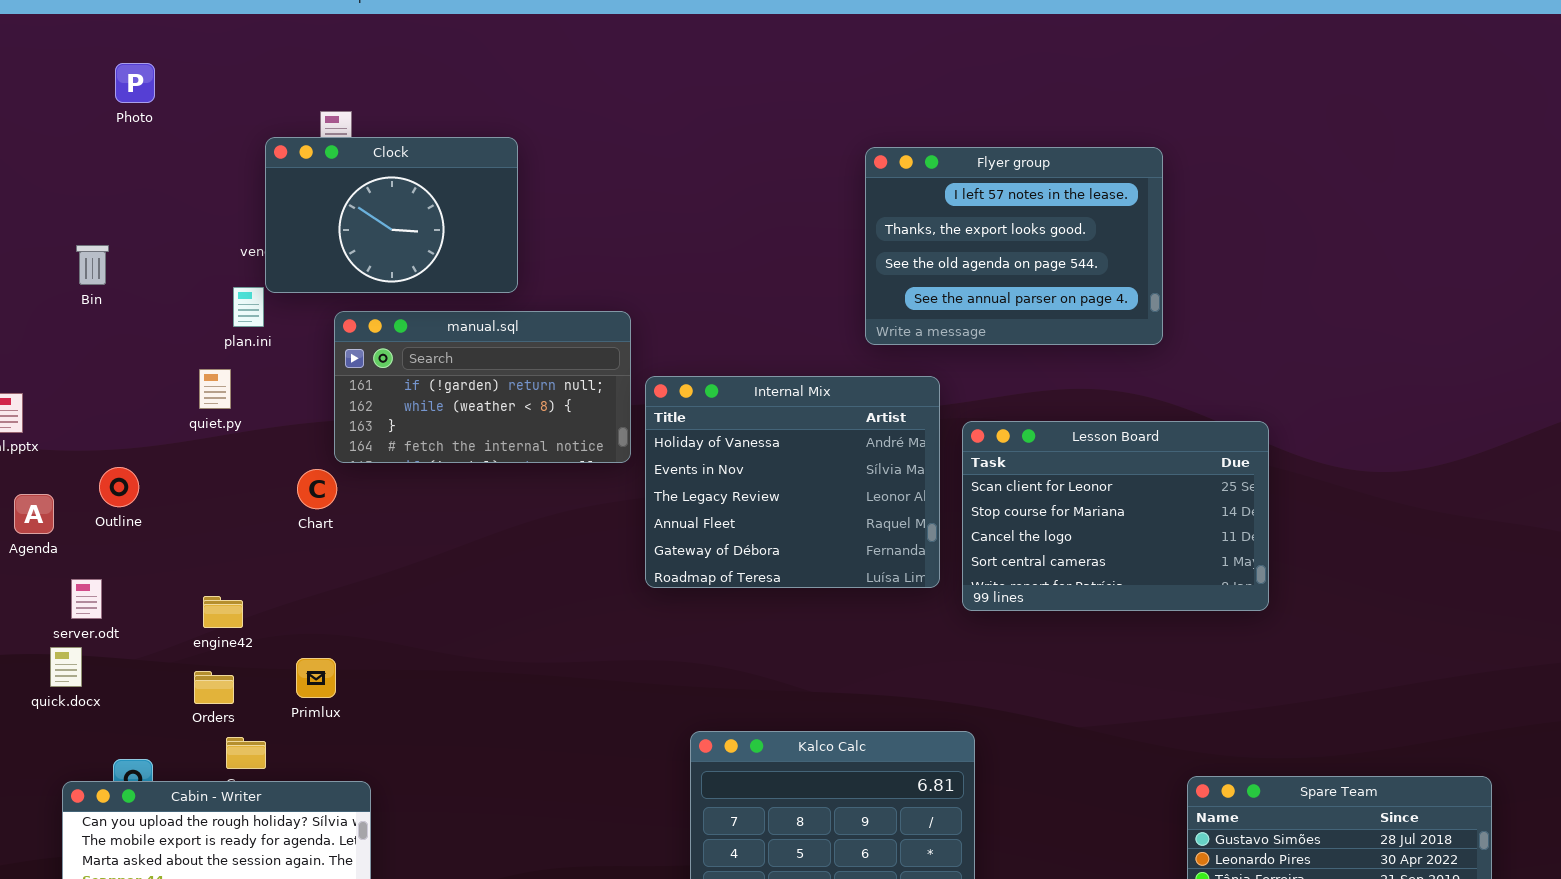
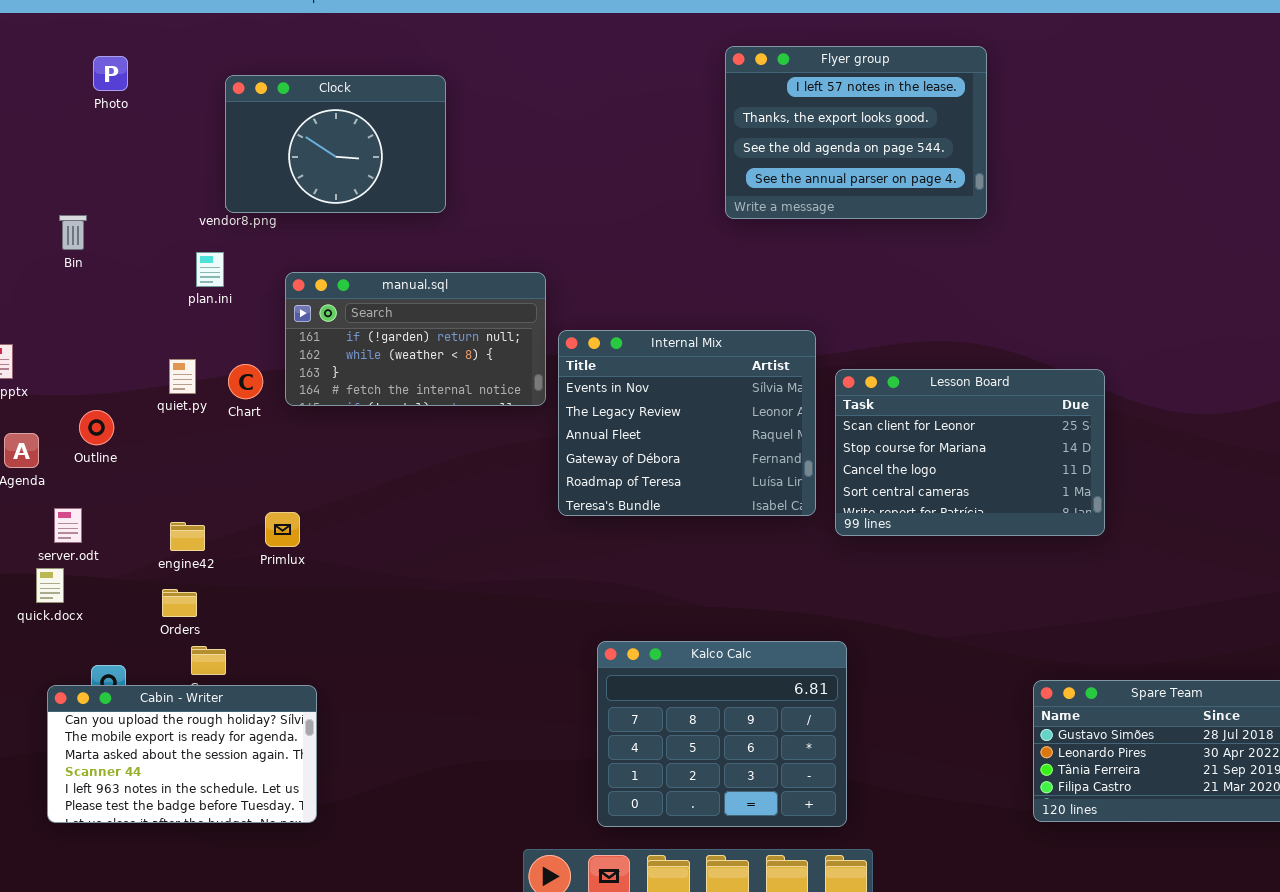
Clock: [265,137,518,293] -> [225,75,446,213], moved
Flyer group: [865,147,1163,345] -> [725,46,987,219], moved
quiet.py: [199,369,231,409] -> [169,359,196,394], moved
Internal Mix: [645,376,940,588] -> [558,330,816,516], scrolled down 1 row
Chart: [297,469,337,509] -> [228,364,263,399], moved
Primlux: [296,658,336,698] -> [265,512,300,547], moved

